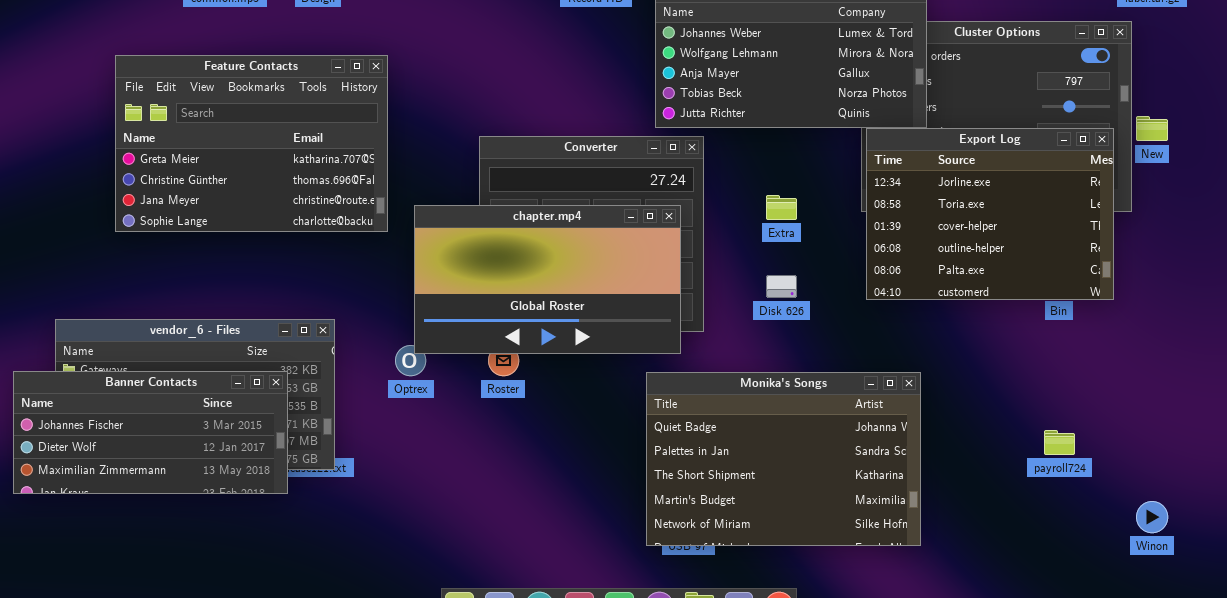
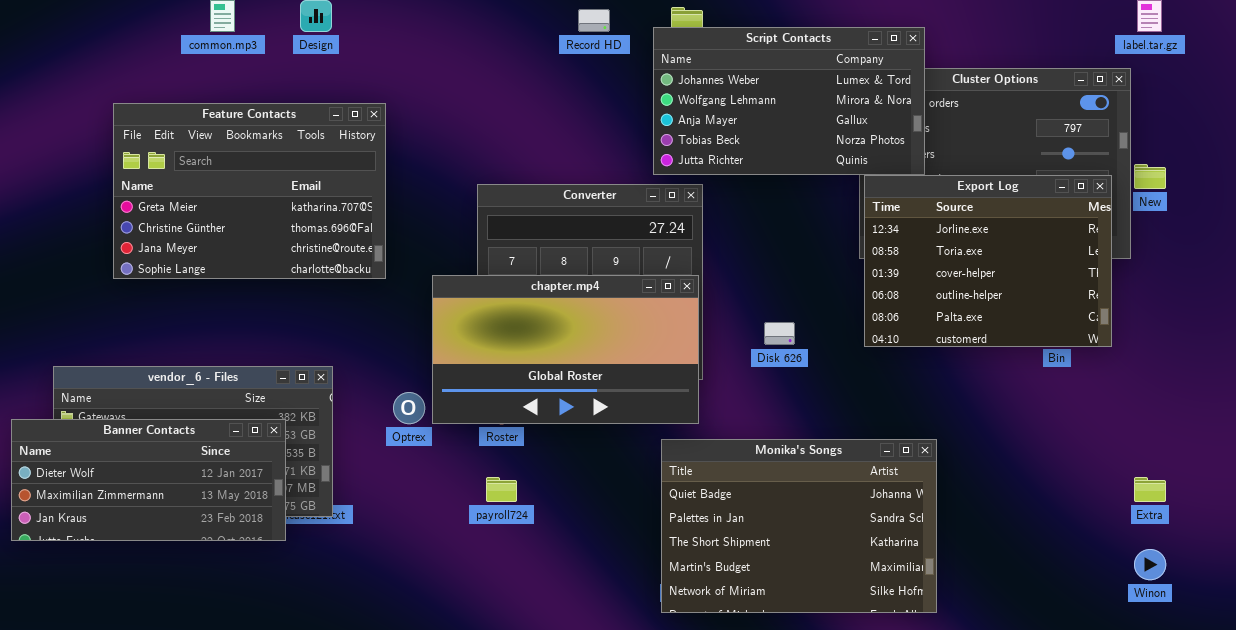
Extra: [766,195,797,220] -> [1134,477,1166,502], moved
chapter.mp4: [414,205,681,354] -> [432,275,699,424], moved
Banner Contacts: [13,371,288,494] -> [11,419,286,541], scrolled down 1 row
Monika's Songs: [646,372,921,546] -> [661,439,937,613], moved
payroll724: [1044,430,1075,455] -> [486,477,517,502], moved

